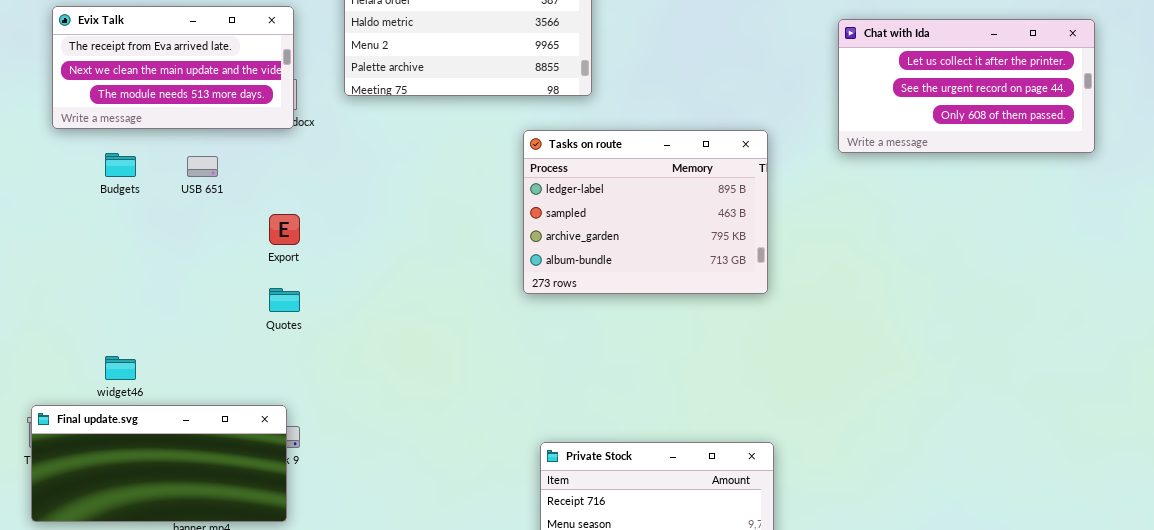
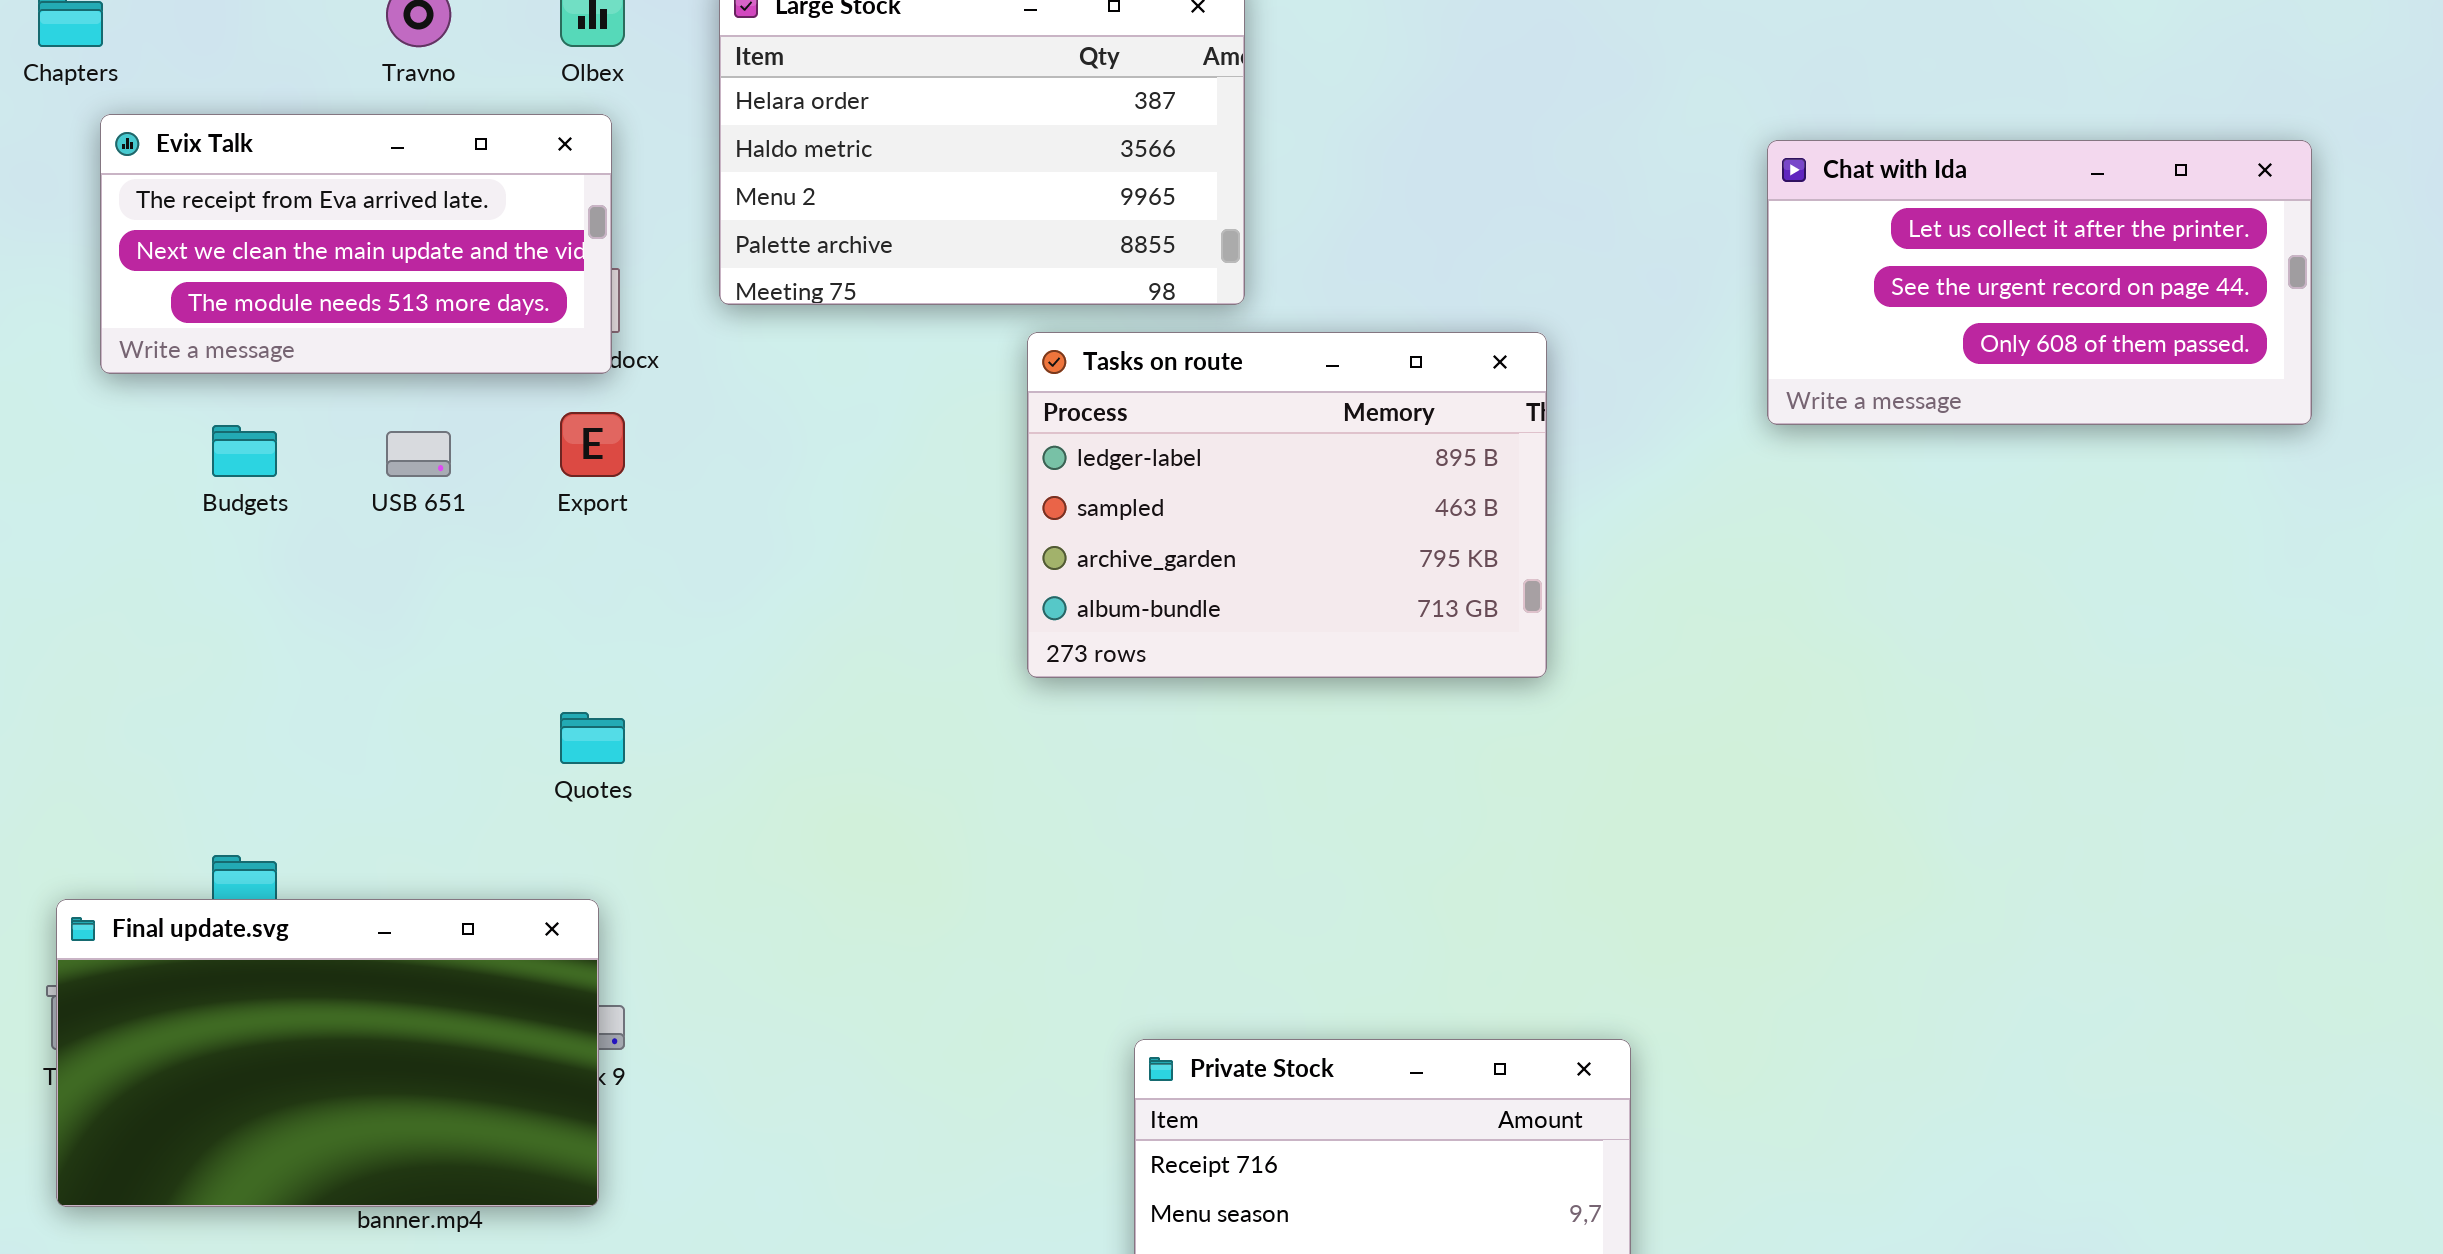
Tasks on route: [523,130,768,294] -> [1027,332,1547,678], moved
Export: [269,214,300,245] -> [560,412,625,477], moved
Final update.svg: [31,405,287,522] -> [56,899,599,1207], resized

